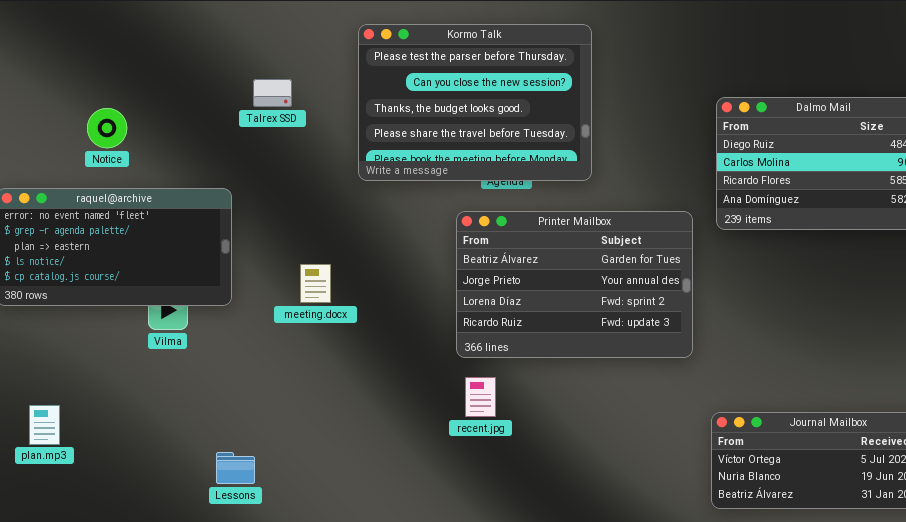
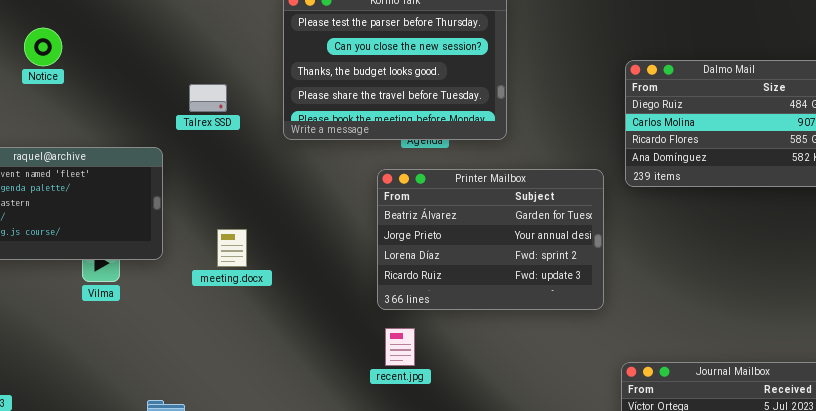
Talrex SSD: [253,79,292,107] -> [189,84,227,112], moved
Notice: [87,108,127,148] -> [24,28,62,66], moved
meeting.docx: [300,264,331,303] -> [217,229,247,267], moved

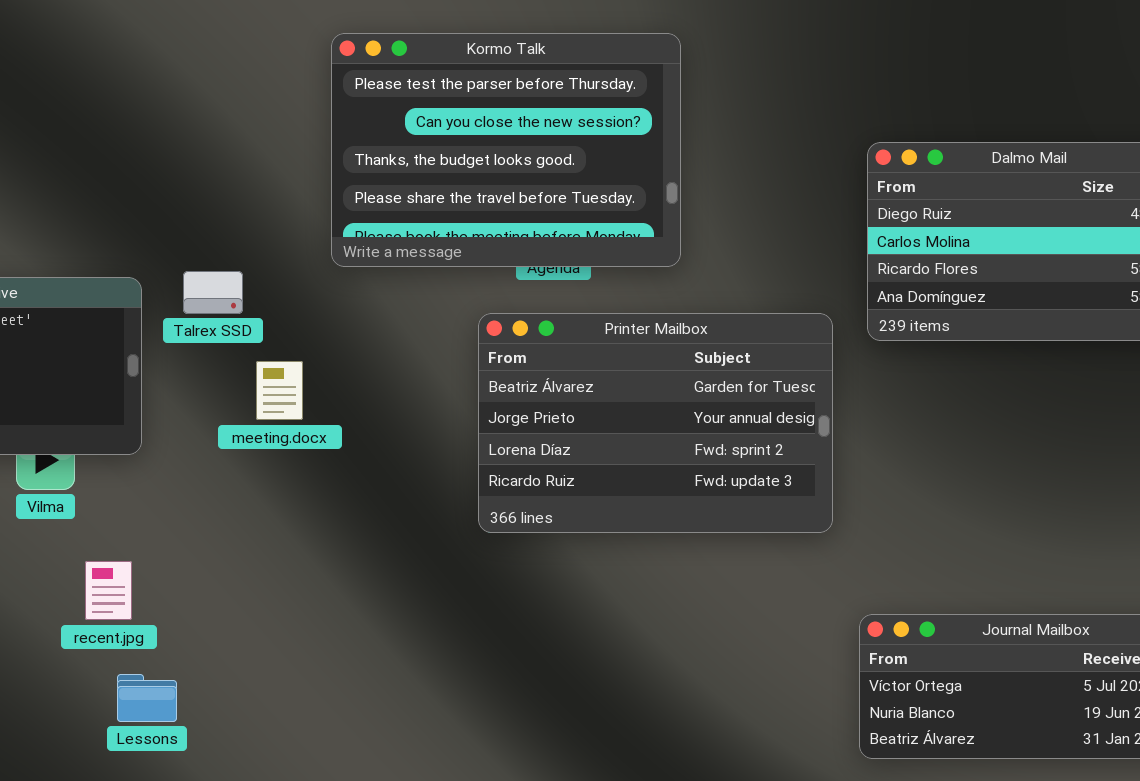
Talrex SSD: [189,84,227,112] -> [183,271,243,314], moved
meeting.docx: [217,229,247,267] -> [256,361,303,420], moved
recent.jpg: [385,328,415,366] -> [85,561,132,620], moved

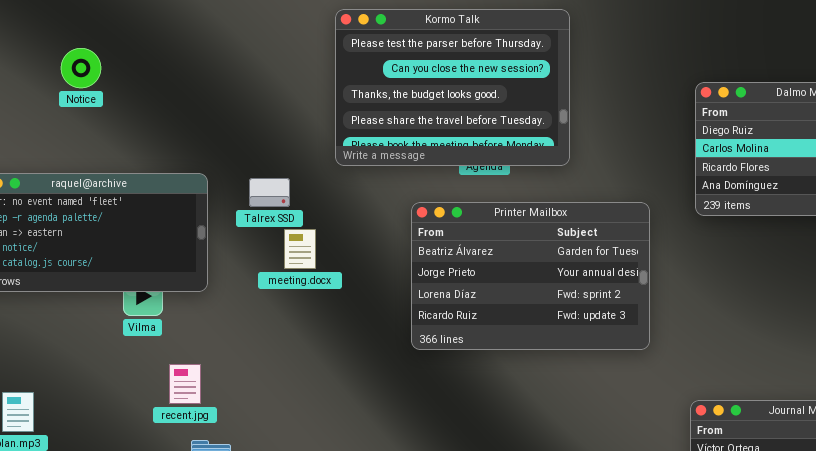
Talrex SSD: [183,271,243,314] -> [249,178,290,207], moved
Printer Mailbox: [478,313,833,533] -> [411,202,650,350], moved

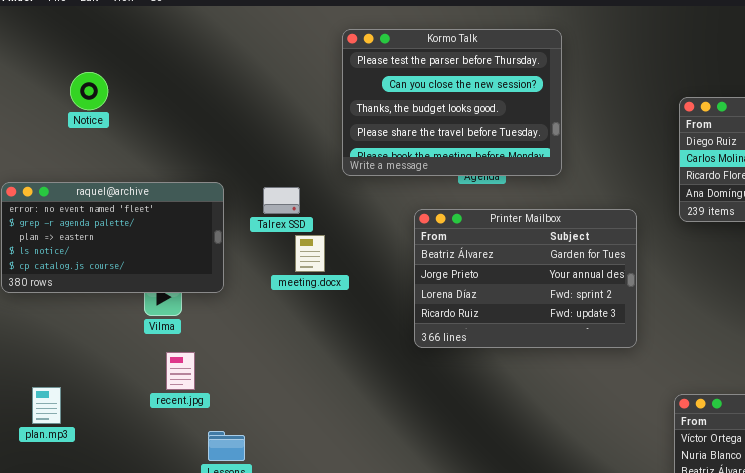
Notice: [61,48,101,88] -> [70,72,108,110], moved
recent.jpg: [169,364,201,404] -> [166,352,195,390], moved

